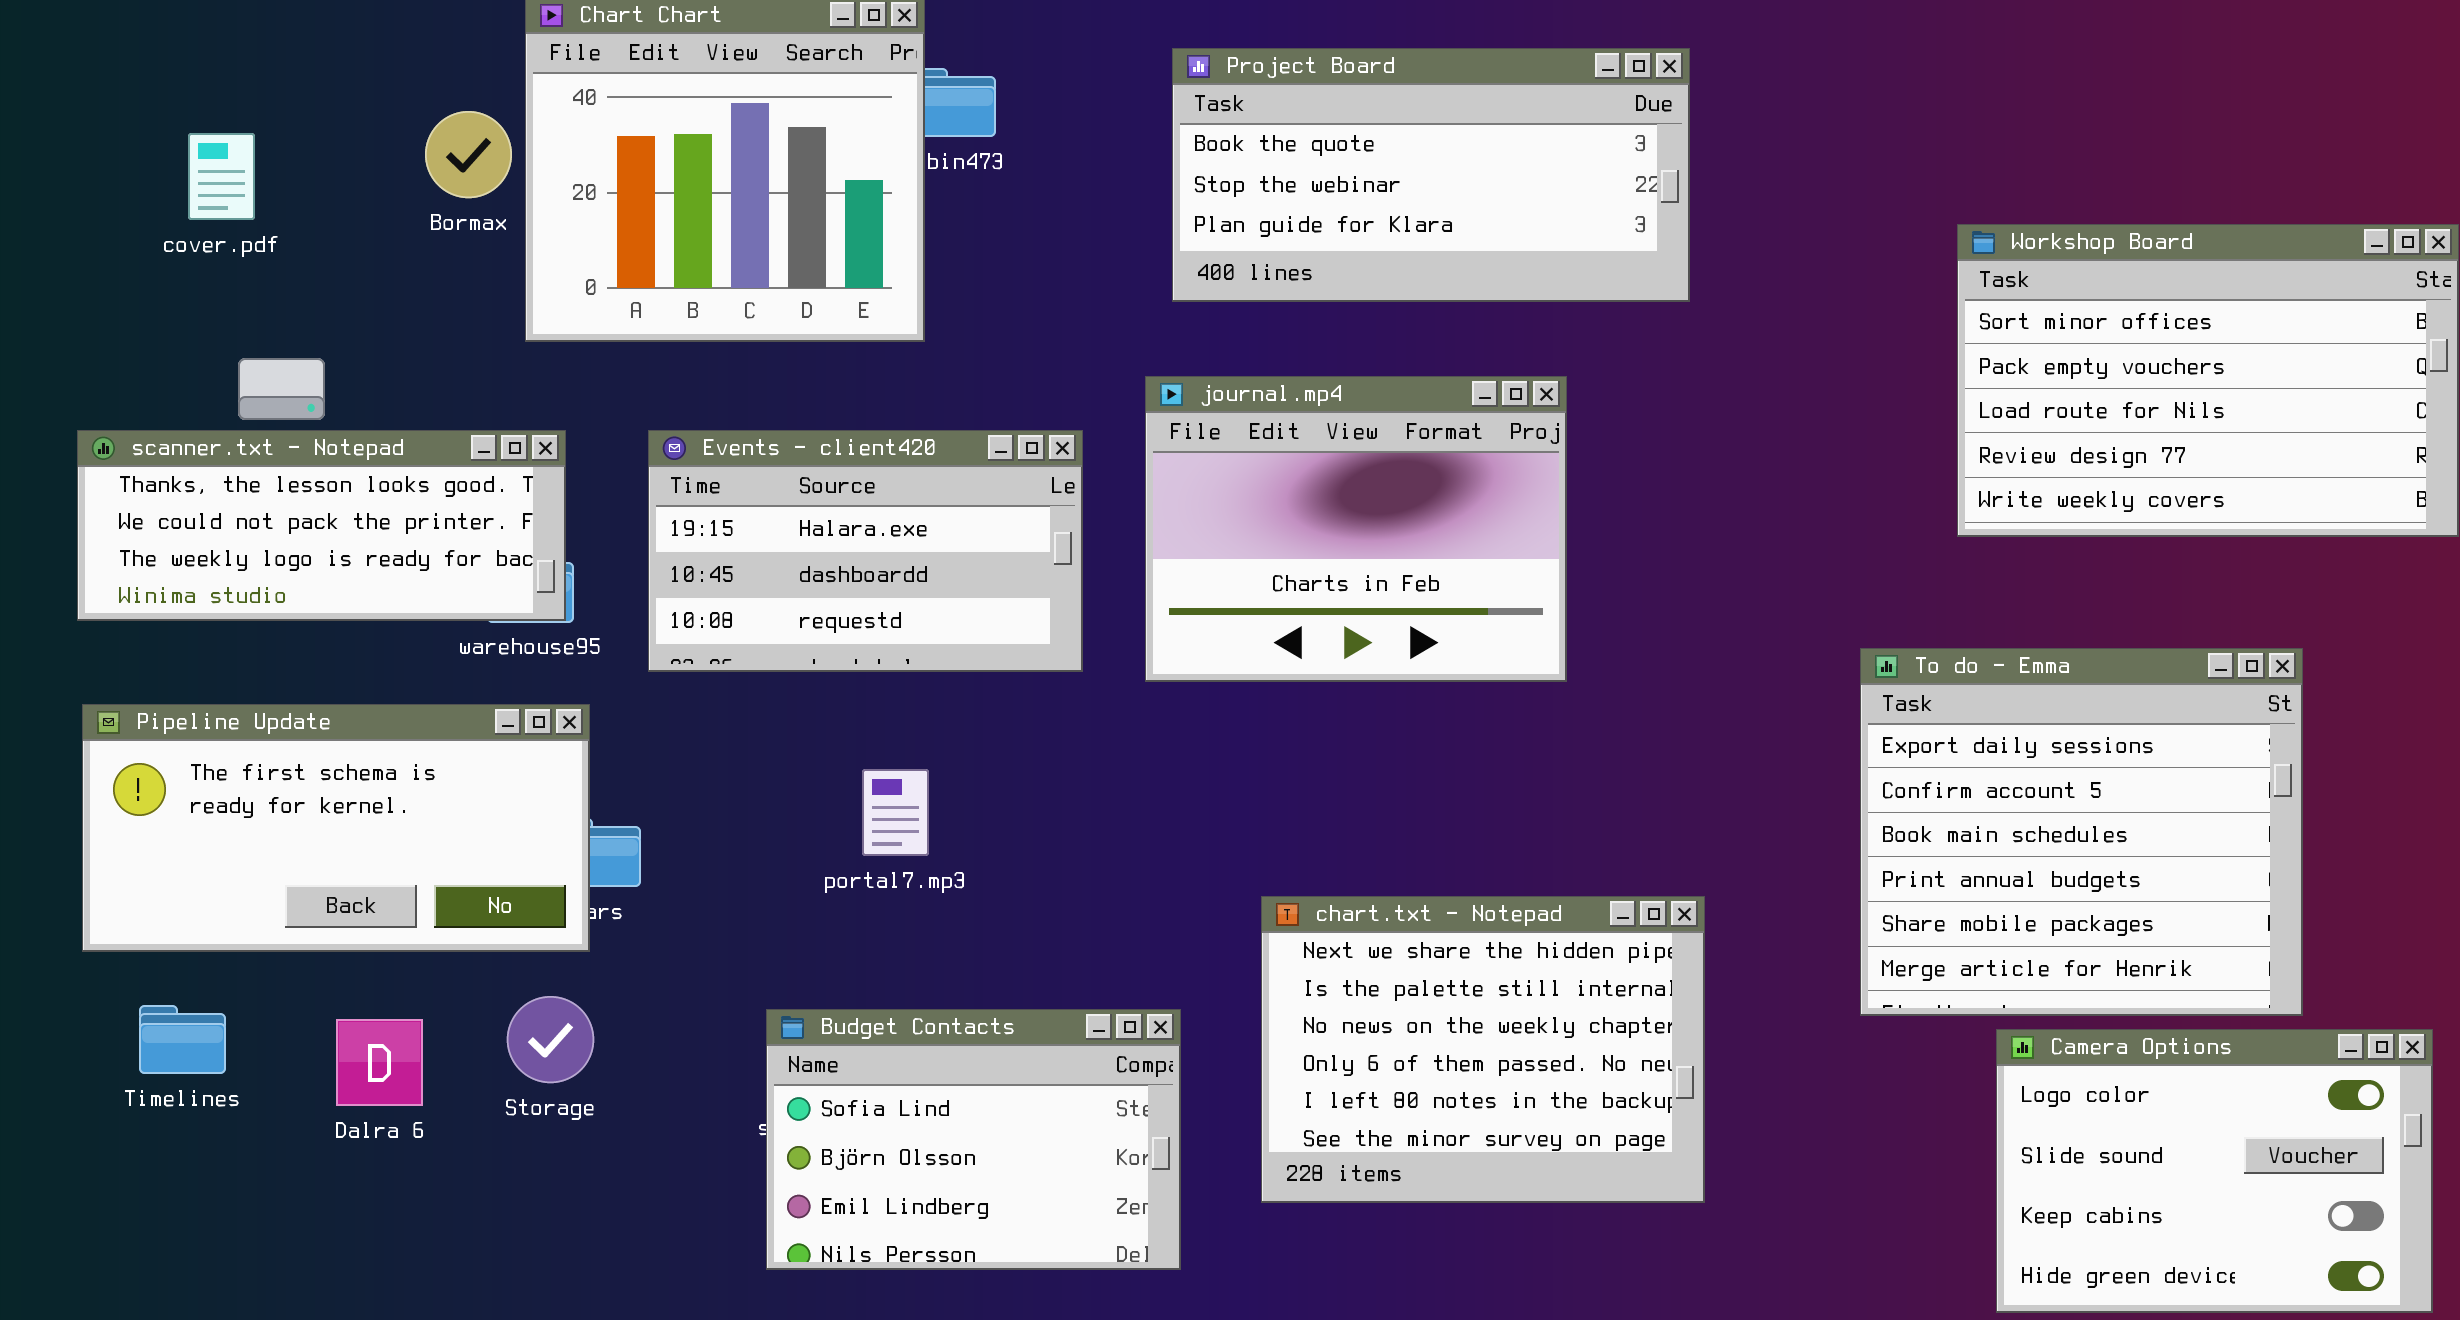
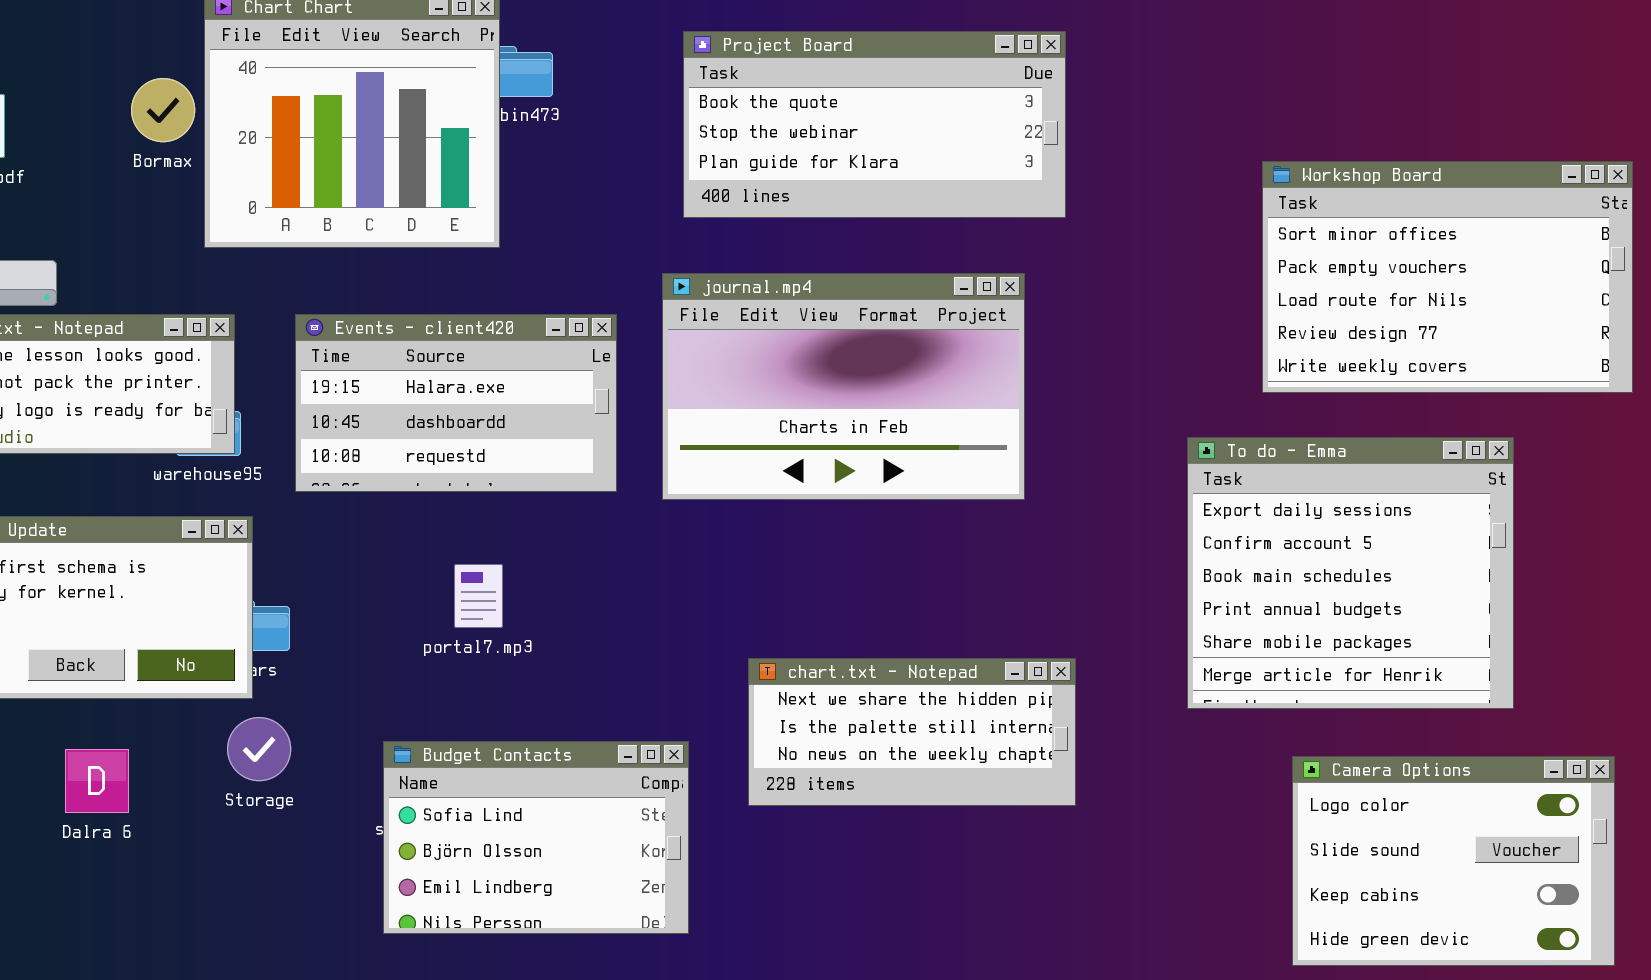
journal.mp4: [1145,376,1567,682] -> [662,273,1025,500], resized
To do - Emma: [1860,648,2303,1016] -> [1187,437,1514,709], moved
chart.txt - Notepad: [1261,896,1705,1203] -> [748,658,1076,806], resized
Storage: [507,996,594,1083] -> [227,717,291,781], moved

